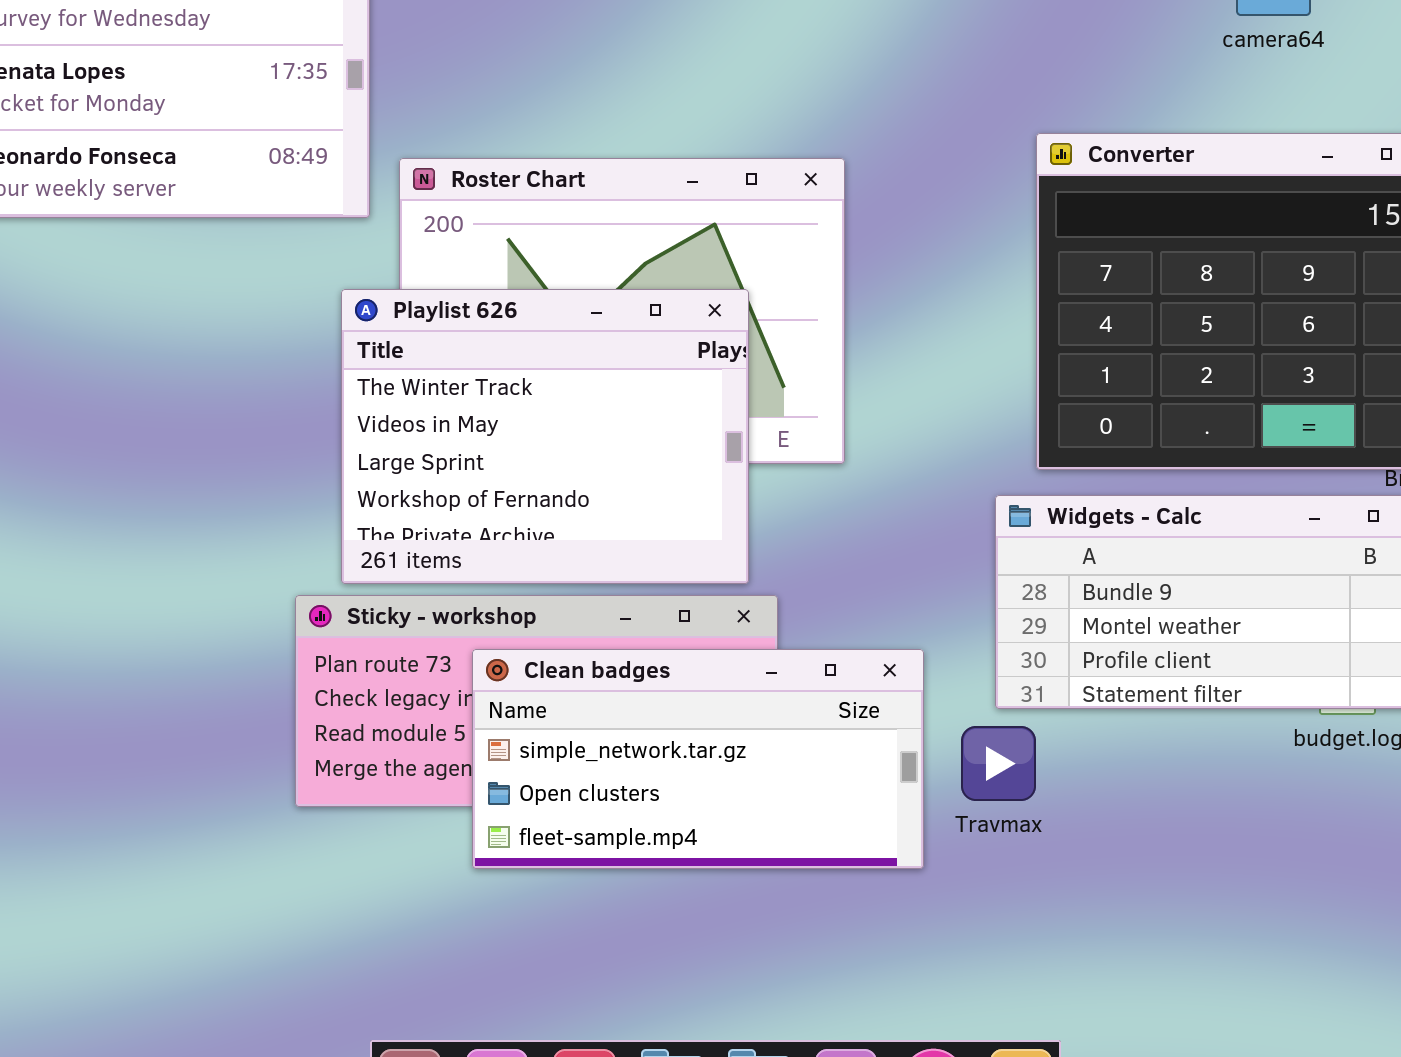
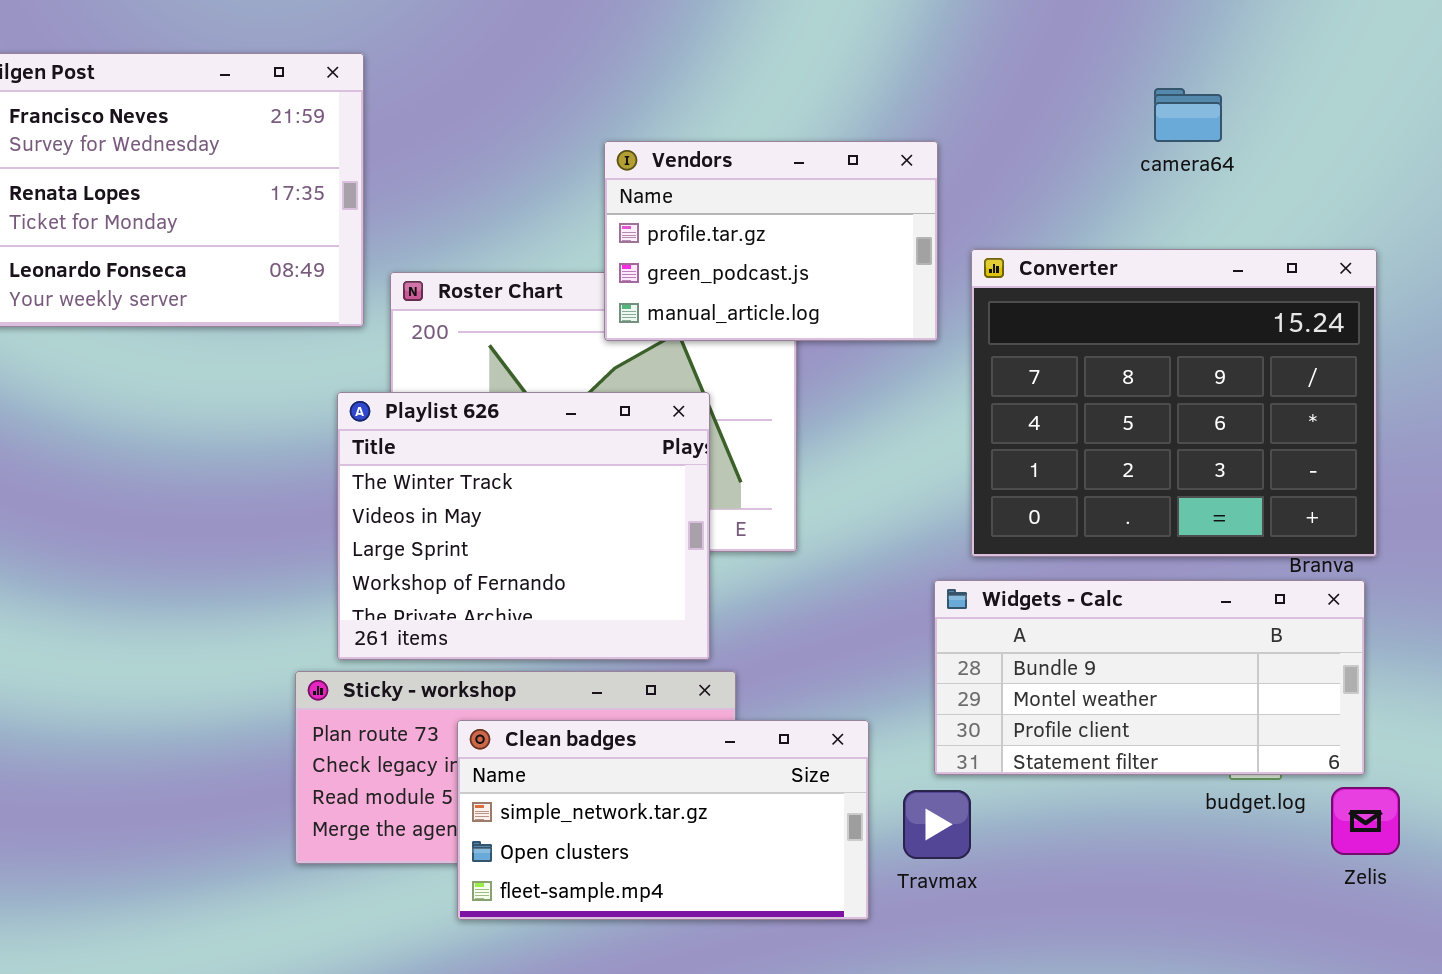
Vendors: none -> [604,141,938,341], opened

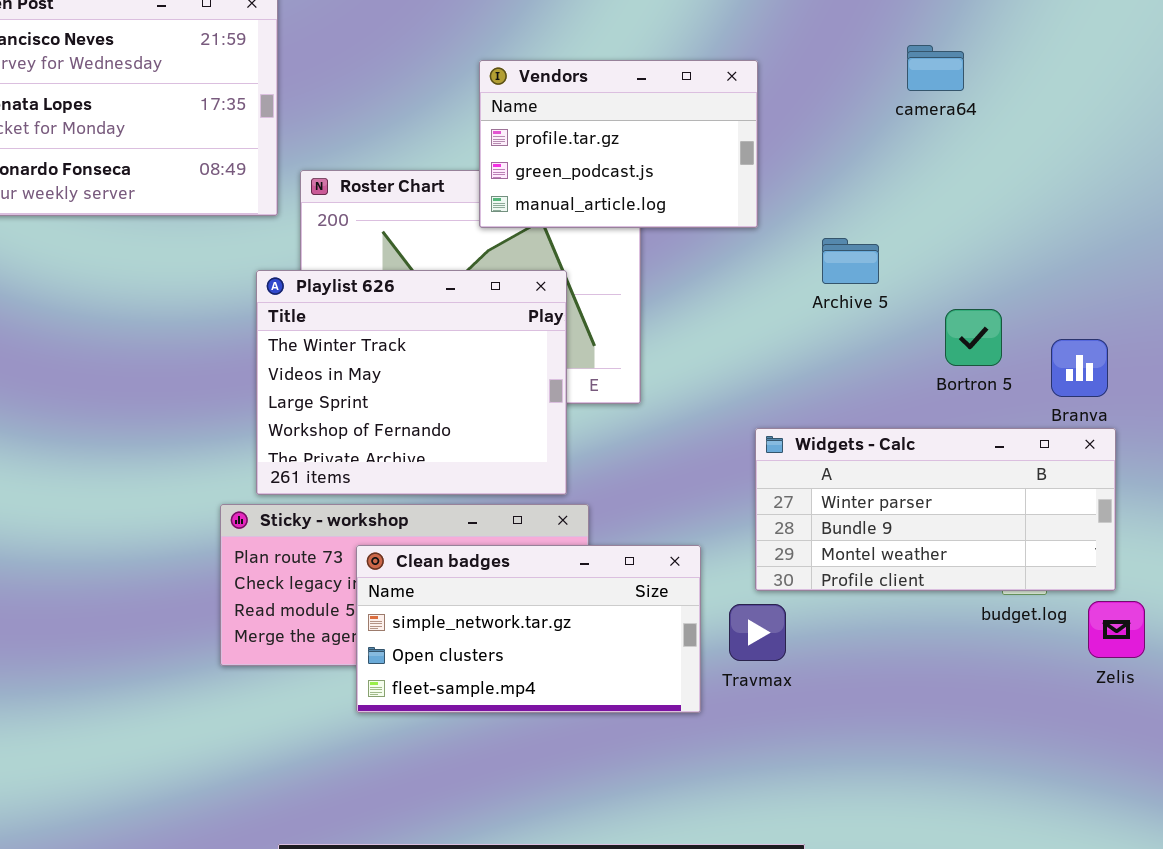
camera64: [1154,88,1222,142] -> [907,45,964,91], moved
Converter: [971,249,1377,557] -> none, closed
Widgets - Calc: [934,580,1365,775] -> [755,428,1116,591], scrolled up 1 row

